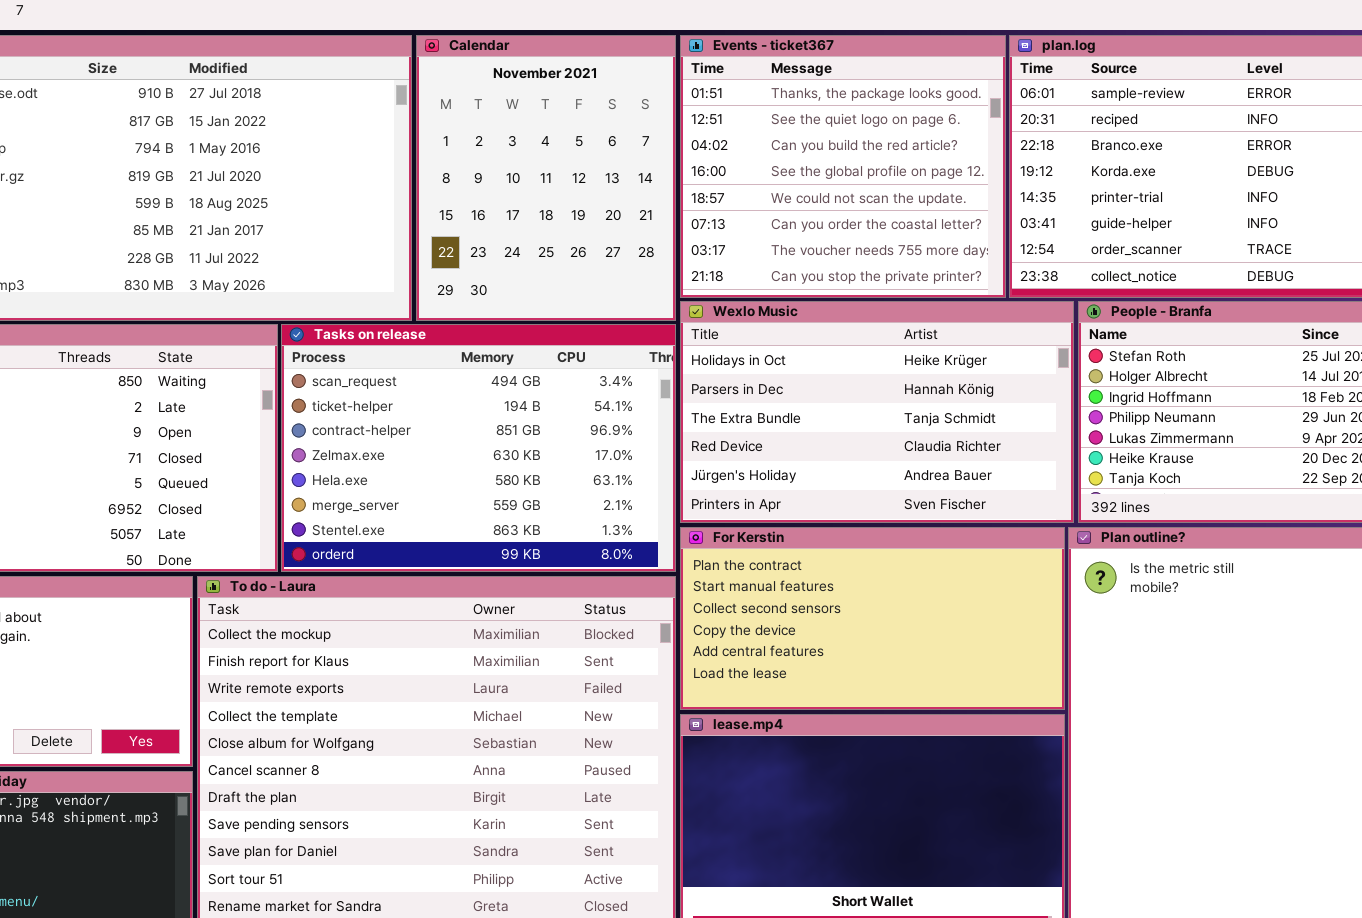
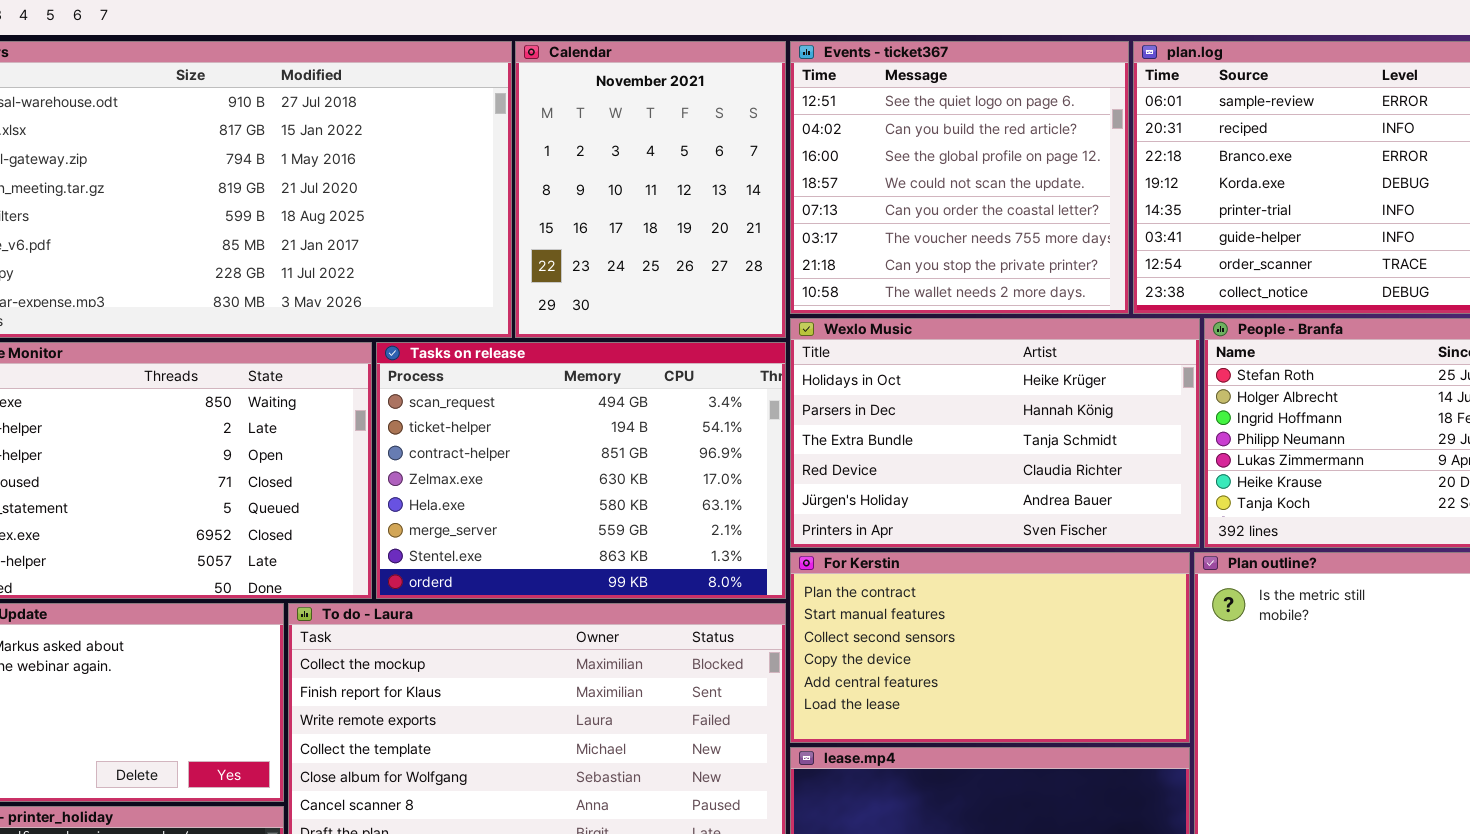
Events - ticket367: [680,35,1006,298] -> [790,41,1129,314], scrolled down 1 row

